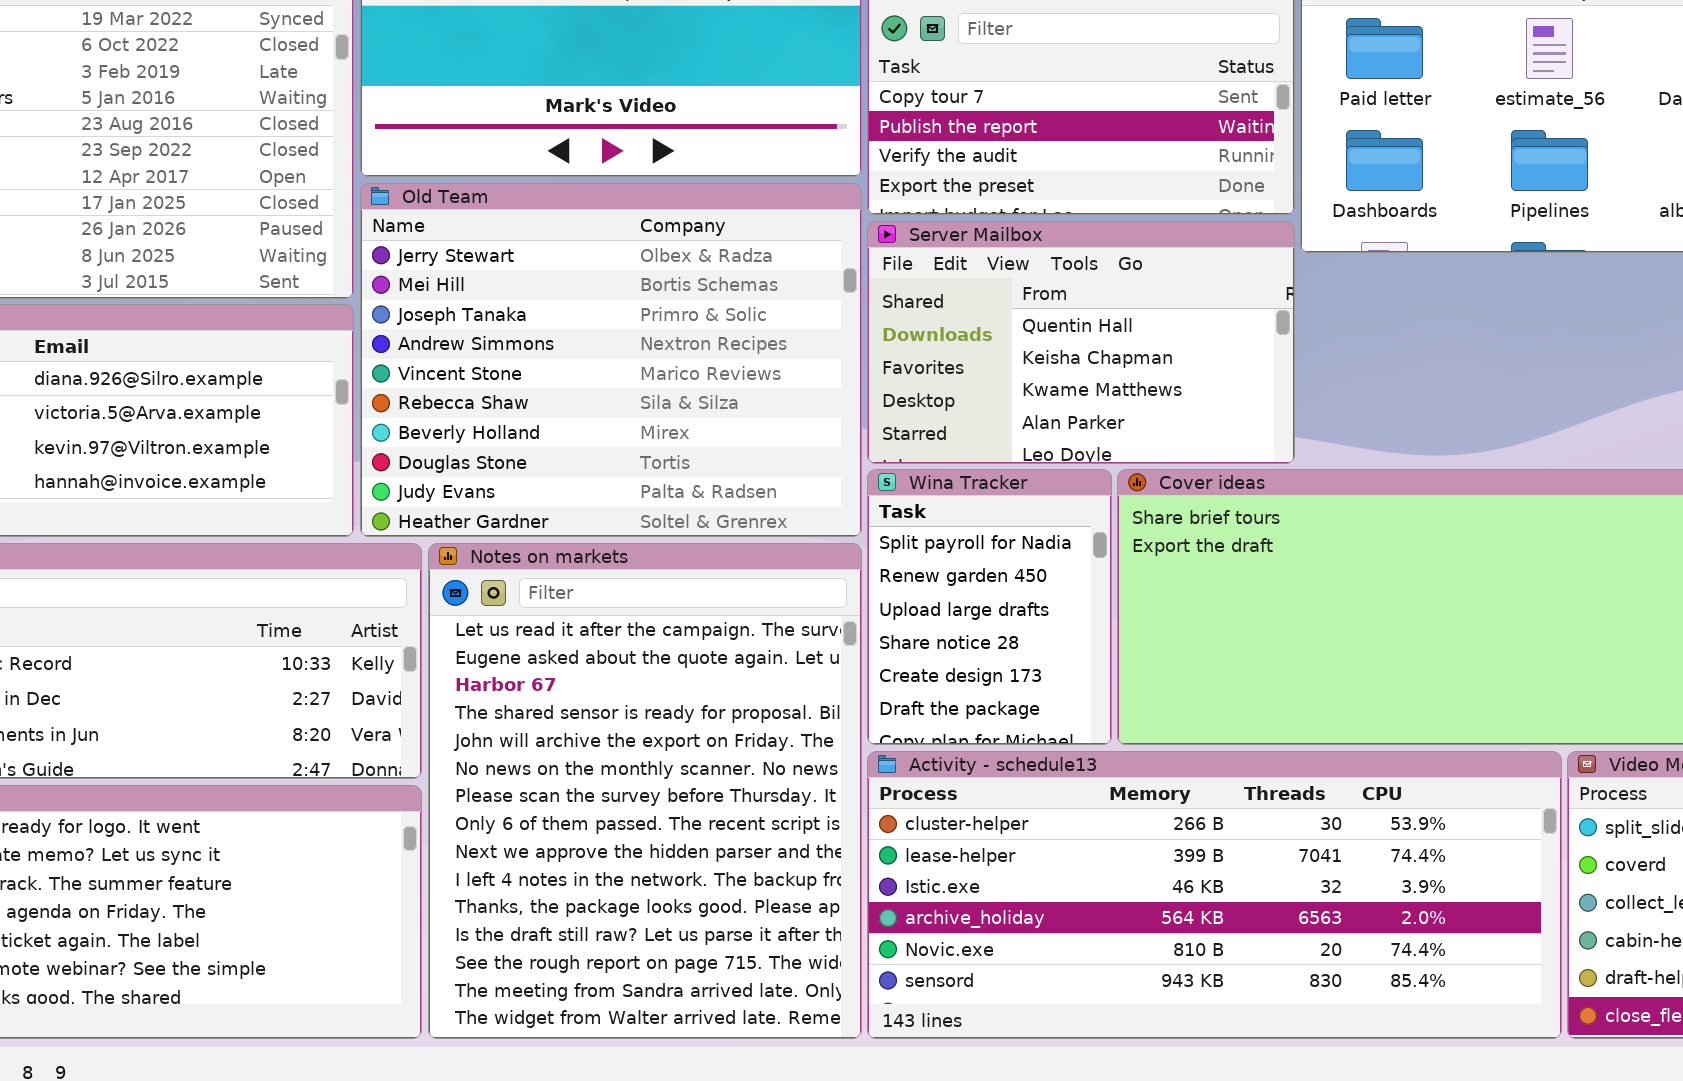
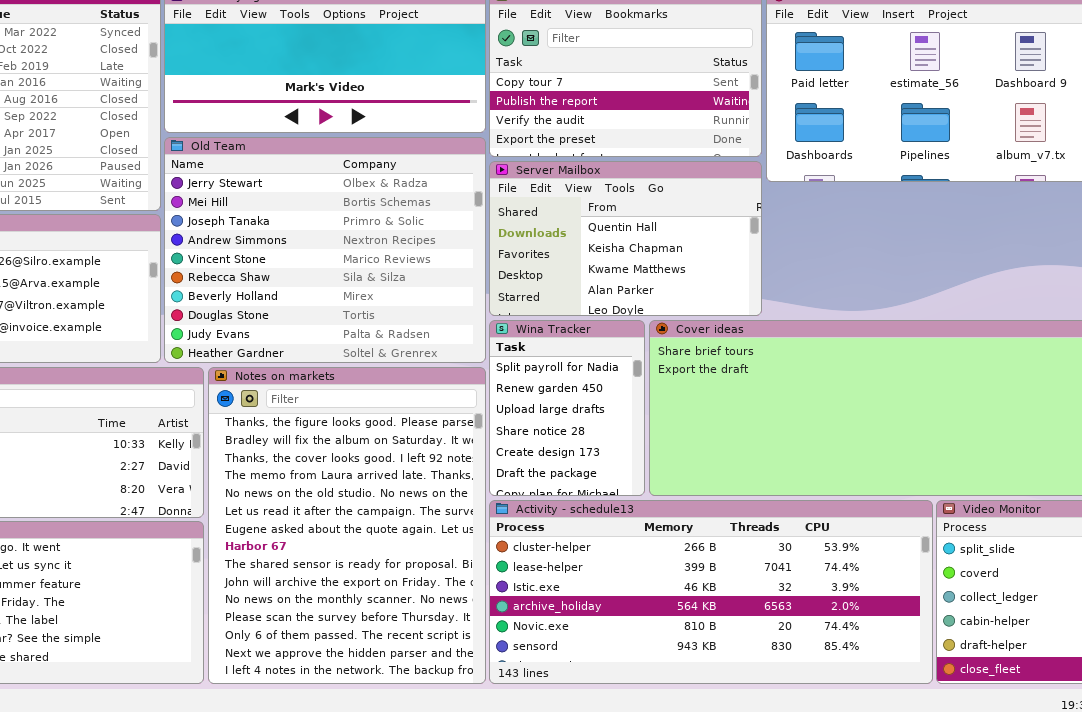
Notes on markets: [428,543,862,1039] -> [208,367,486,684], scrolled up 5 rows

